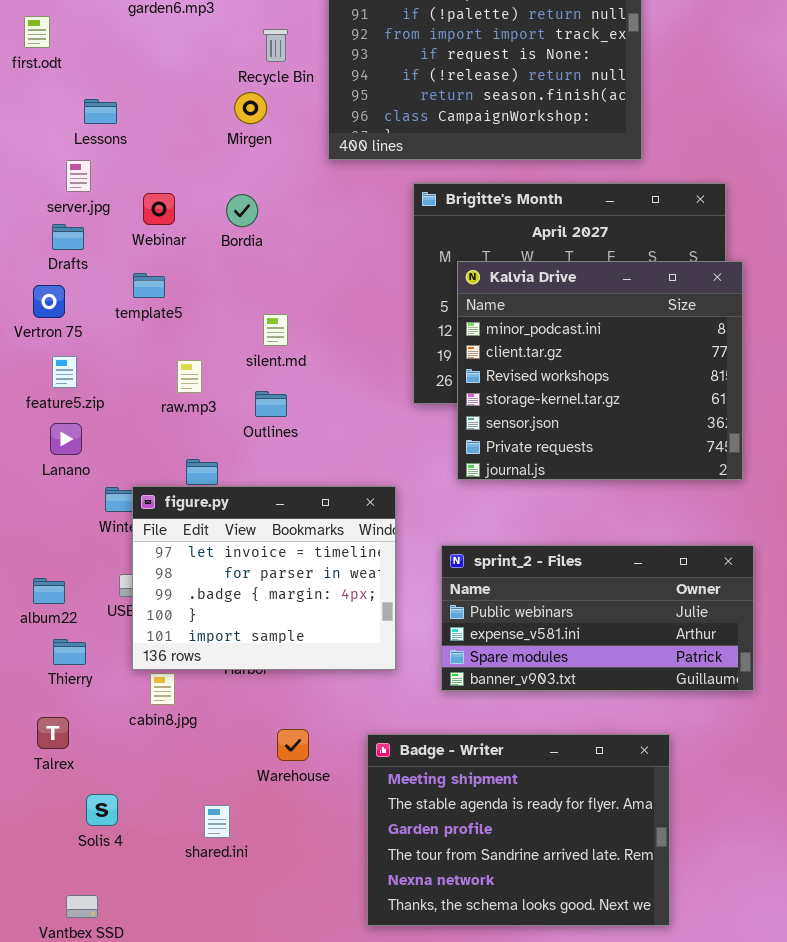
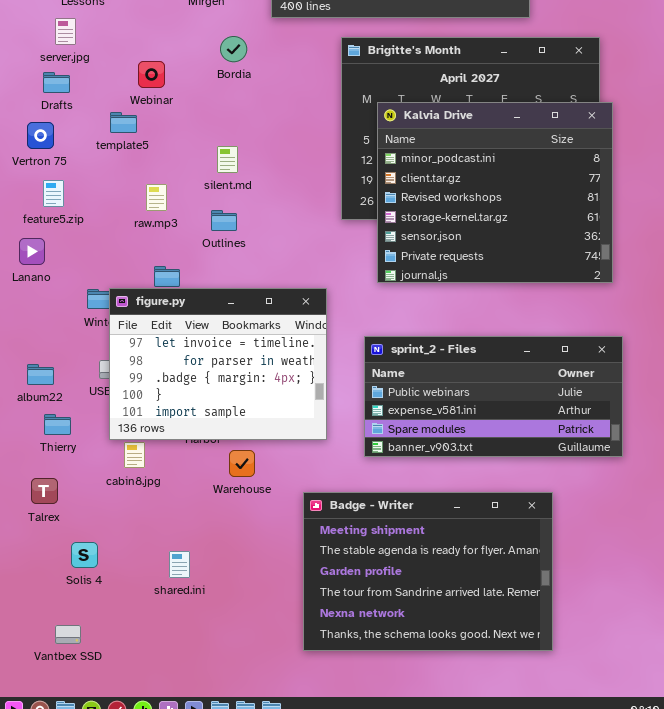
Webinar: [143,193,175,225] -> [138,61,165,88], moved
Bordia: [226,194,258,227] -> [220,36,247,62], moved
Lanano: [50,423,82,455] -> [19,238,45,265], moved
Warehouse: [277,729,309,761] -> [229,450,255,477], moved

